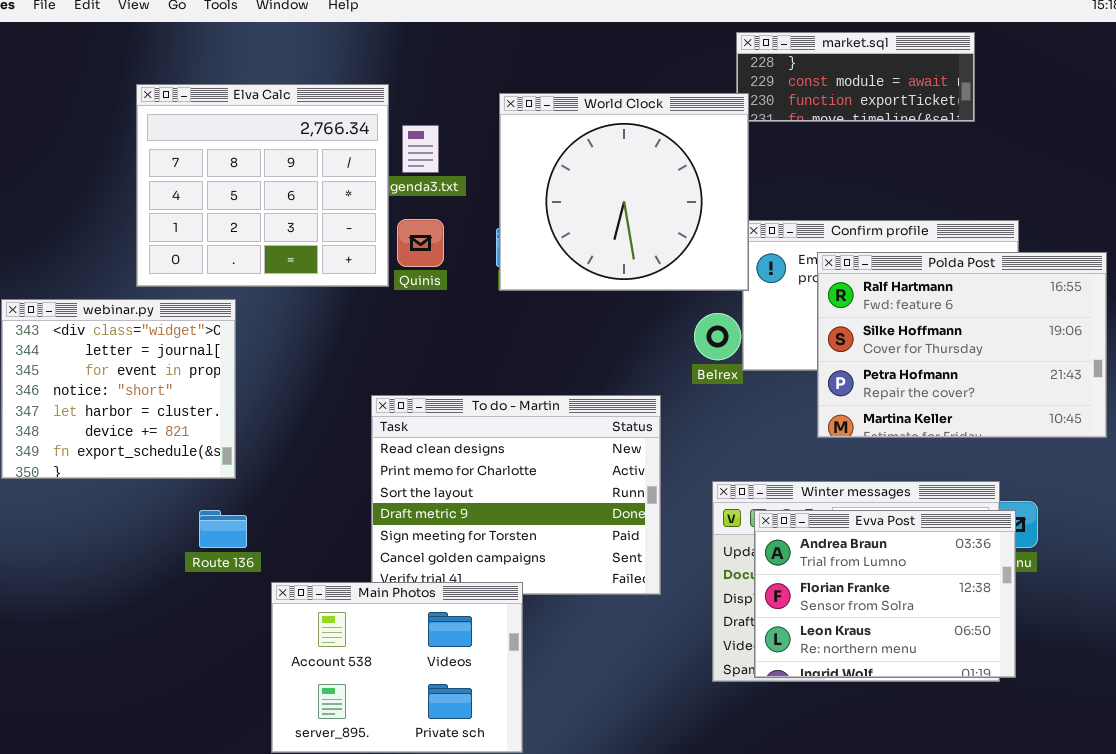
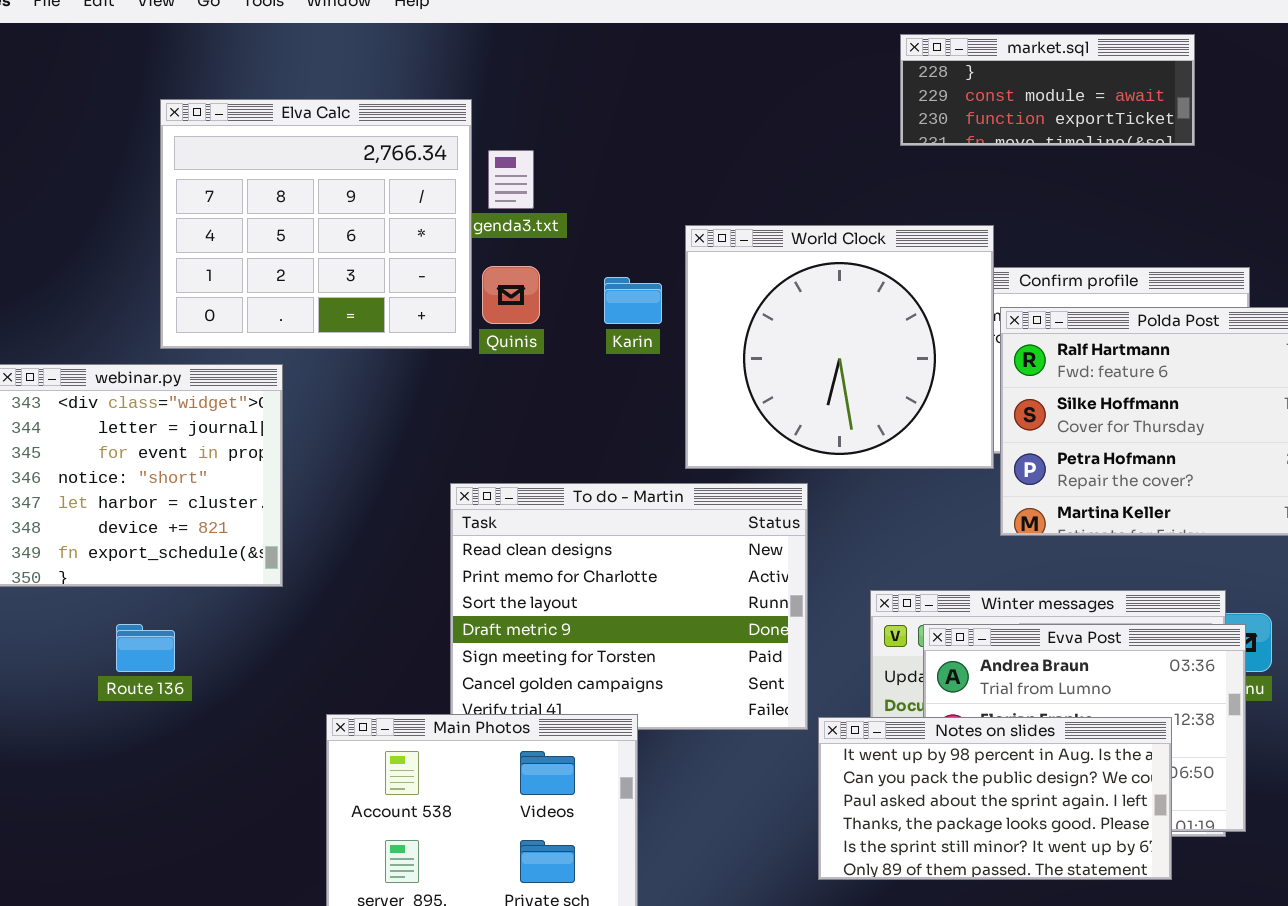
World Clock: [499,93,749,291] -> [685,225,994,469], moved
Route 136: [199,510,247,548] -> [116,624,175,672], moved
Notes on slides: none -> [818,717,1172,880], opened

